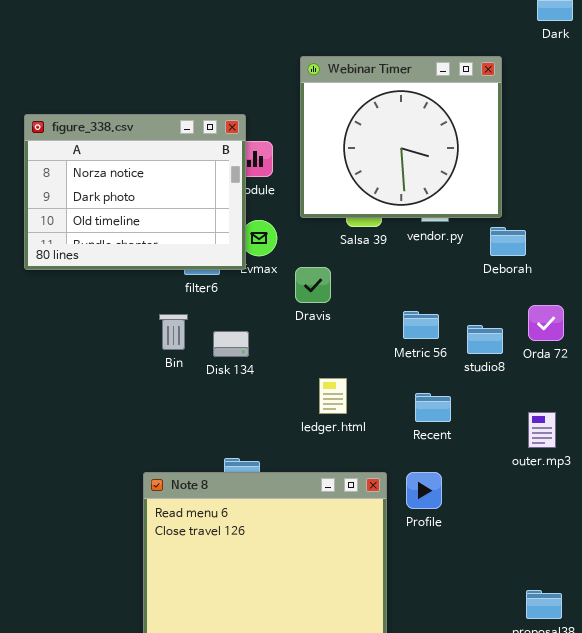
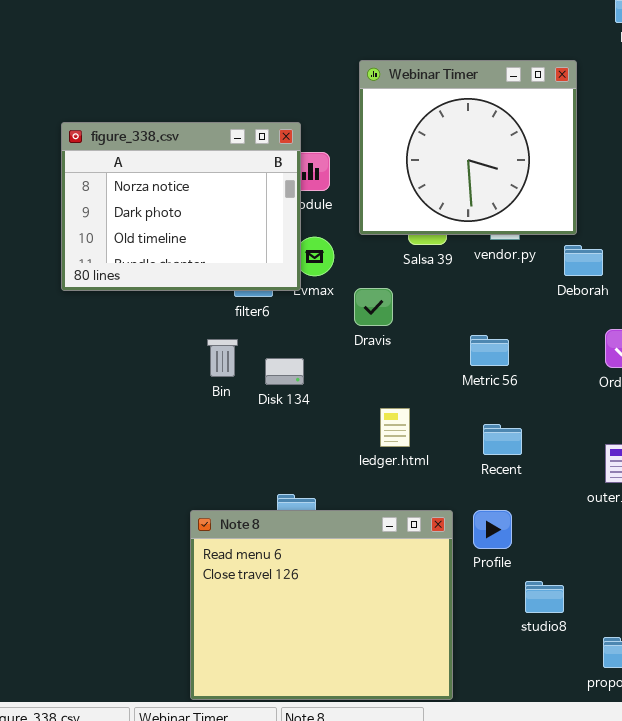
studio8: [467,325,503,354] -> [525,581,564,613], moved

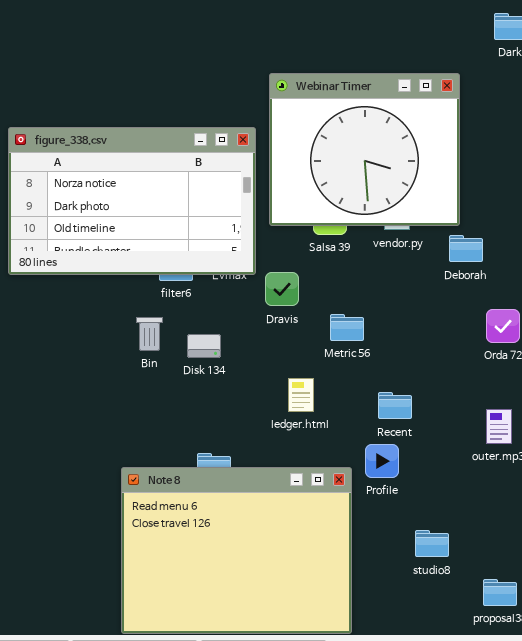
figure_338.csv: [61,122,301,291] -> [8,127,256,275], resized
Metric 56: [470,335,509,366] -> [330,314,364,341], moved
Profile: [473,510,512,549] -> [365,444,399,478], moved

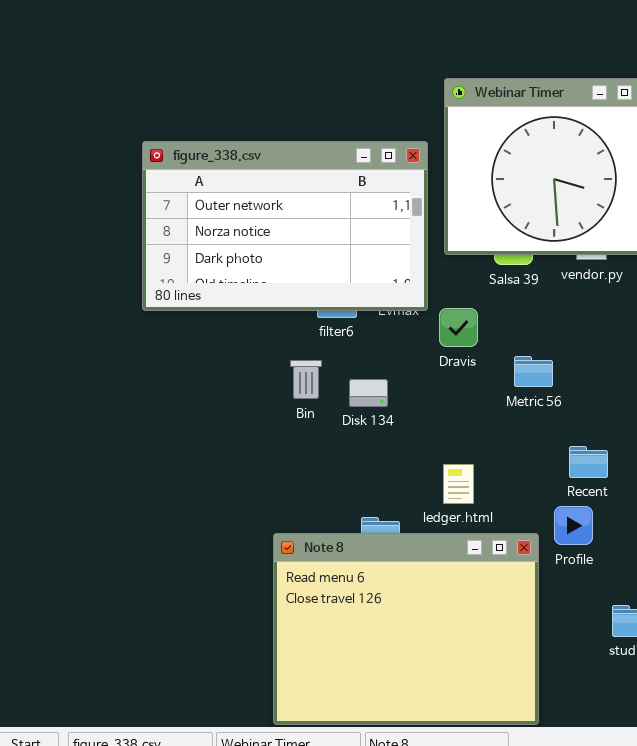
figure_338.csv: [8,127,256,275] -> [142,141,428,311], scrolled up 1 row
ledger.html: [288,378,314,412] -> [443,464,474,504], moved

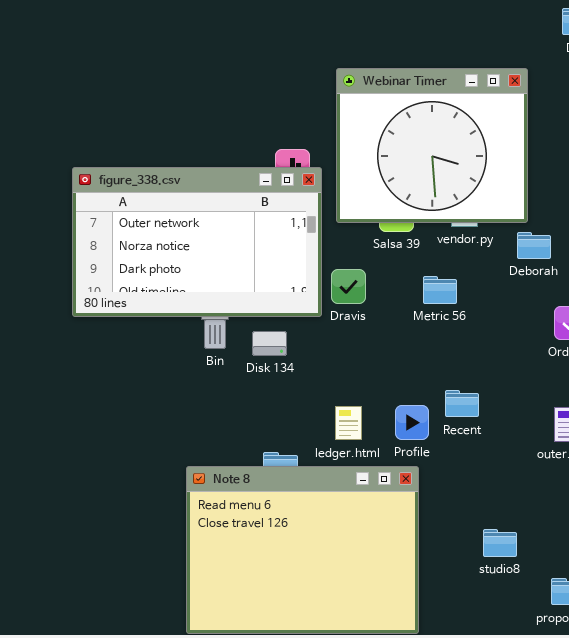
figure_338.csv: [142,141,428,311] -> [72,167,322,317], moved
Metric 56: [514,356,553,387] -> [423,276,457,304], moved
Profile: [554,506,593,545] -> [395,405,429,440], moved

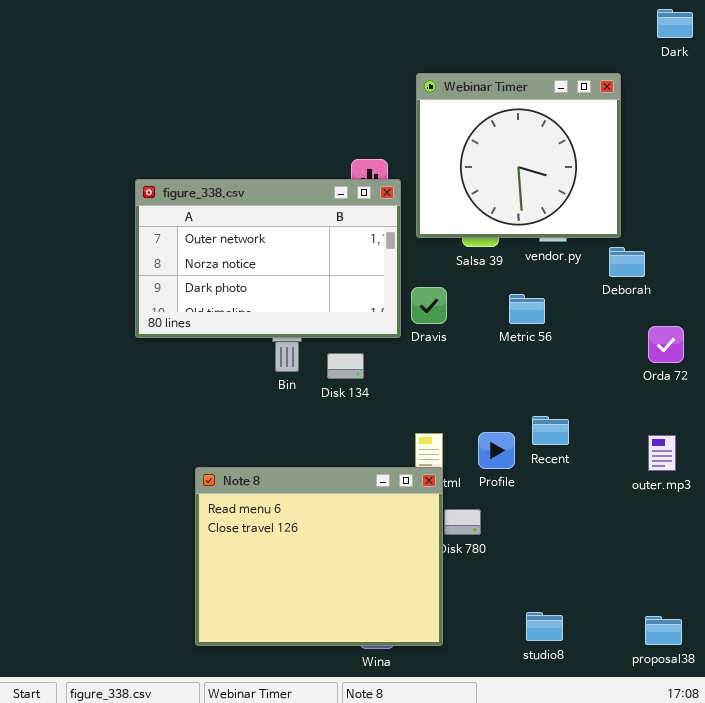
Note 8: [186,466,419,634] -> [195,467,443,646], moved
studio8: [483,529,517,557] -> [526,612,563,641], moved

